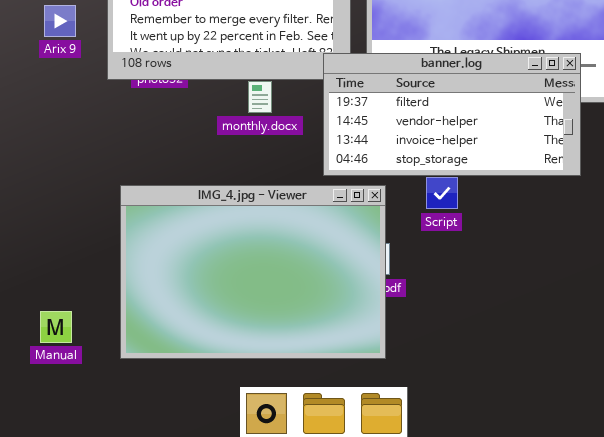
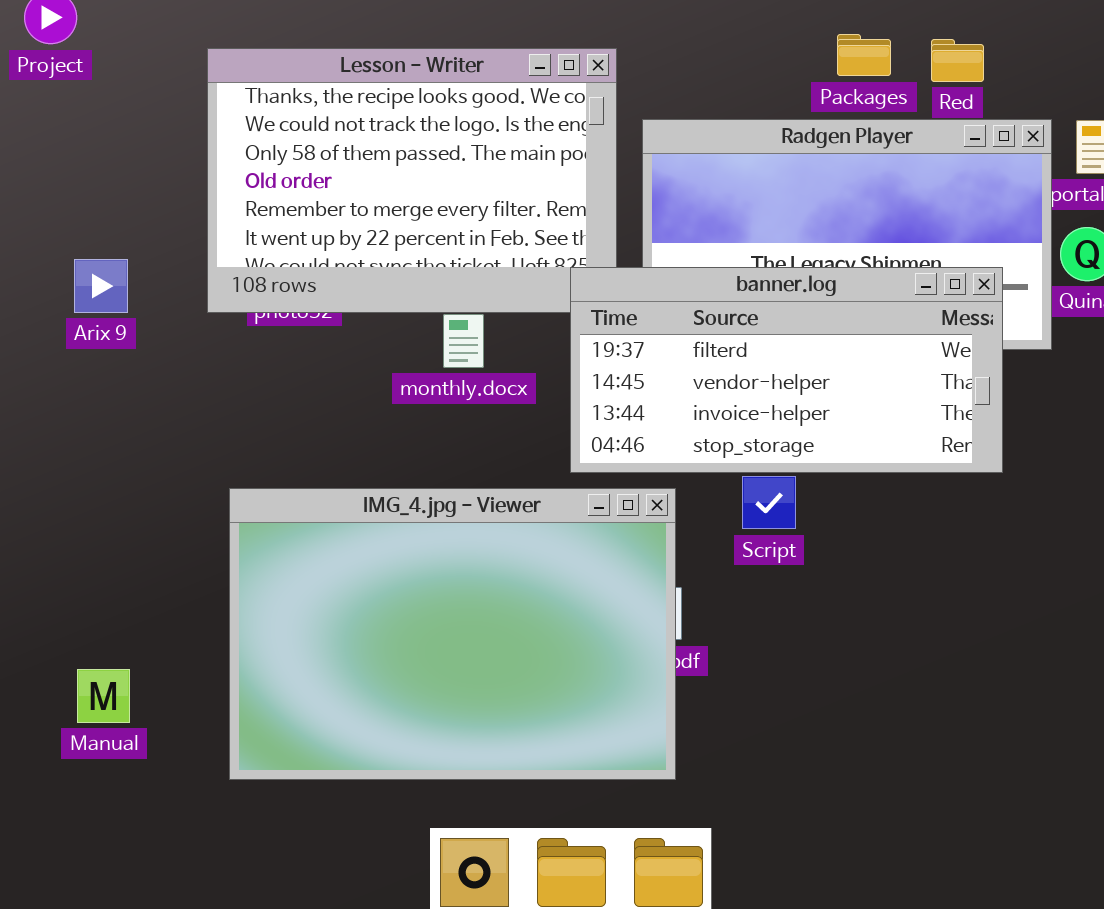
Arix 9: [44,5,76,37] -> [74,259,128,313], moved
Manual: [40,311,72,343] -> [77,669,130,723], moved

